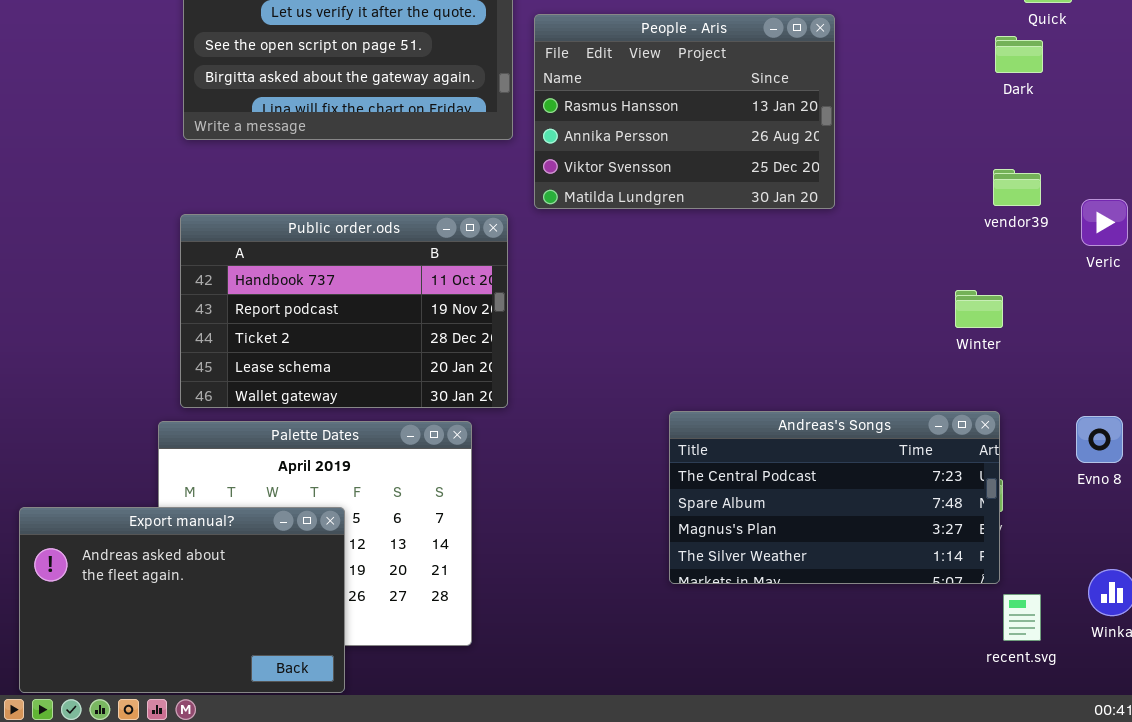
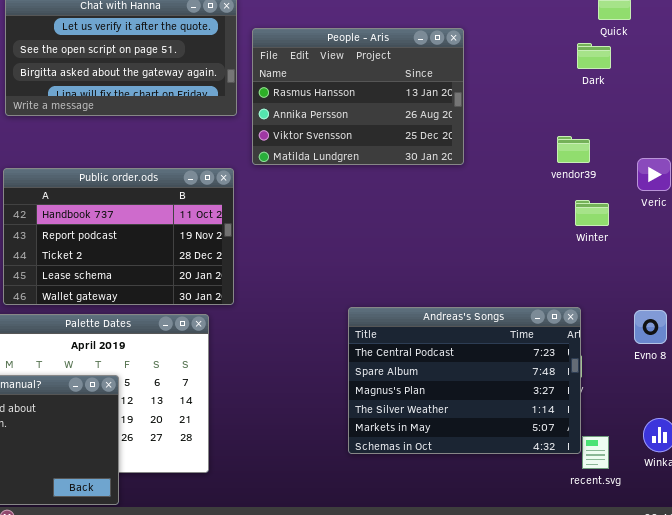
vendor39: [993,169,1041,206] -> [557,136,590,163], moved
Winter: [955,290,1003,328] -> [575,200,609,226], moved
Andreas's Songs: [669,411,1000,584] -> [348,307,581,454], resized

